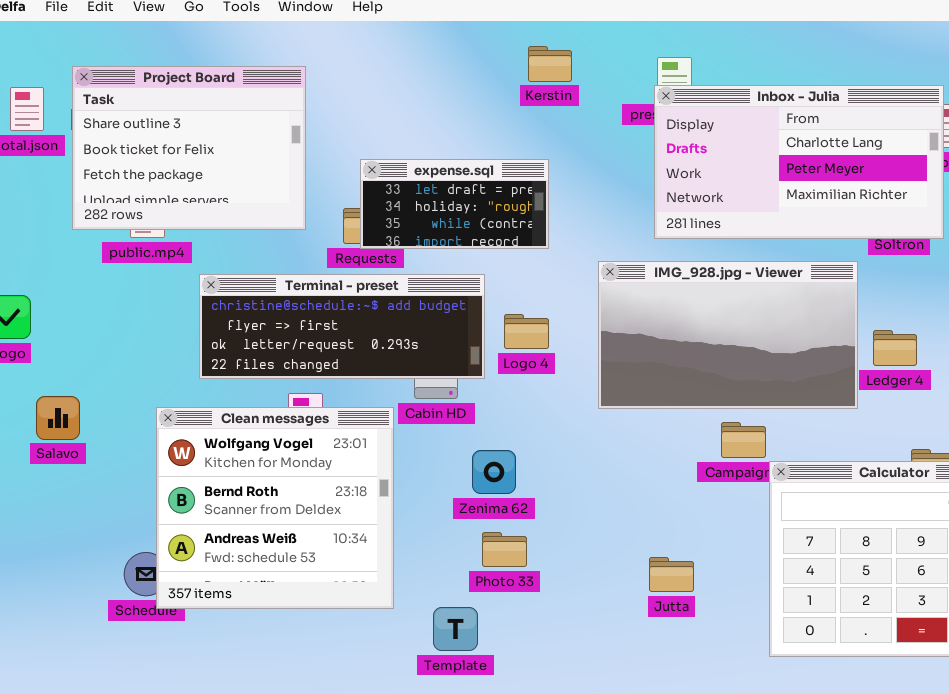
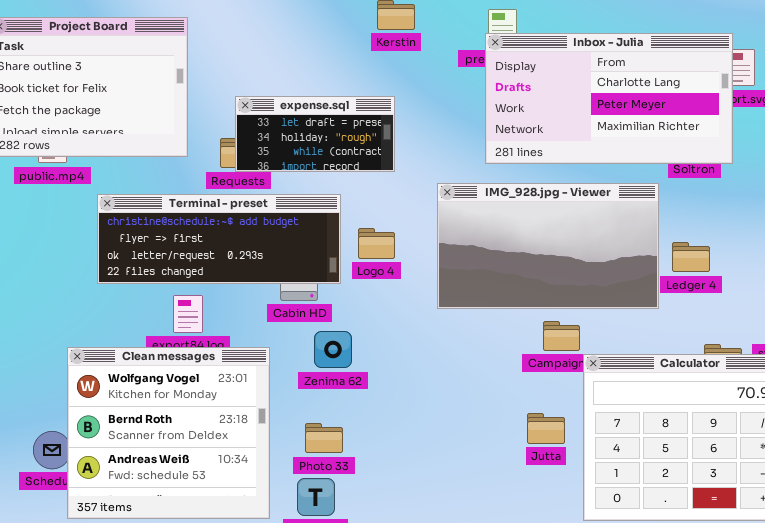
Clean messages: [156,407,394,609] -> [67,347,270,519], moved
Zenima 62: [472,450,516,494] -> [314,331,352,368], moved
Photo 33: [482,532,527,567] -> [305,423,343,453], moved
Jutta: [649,557,694,592] -> [527,413,565,444], moved

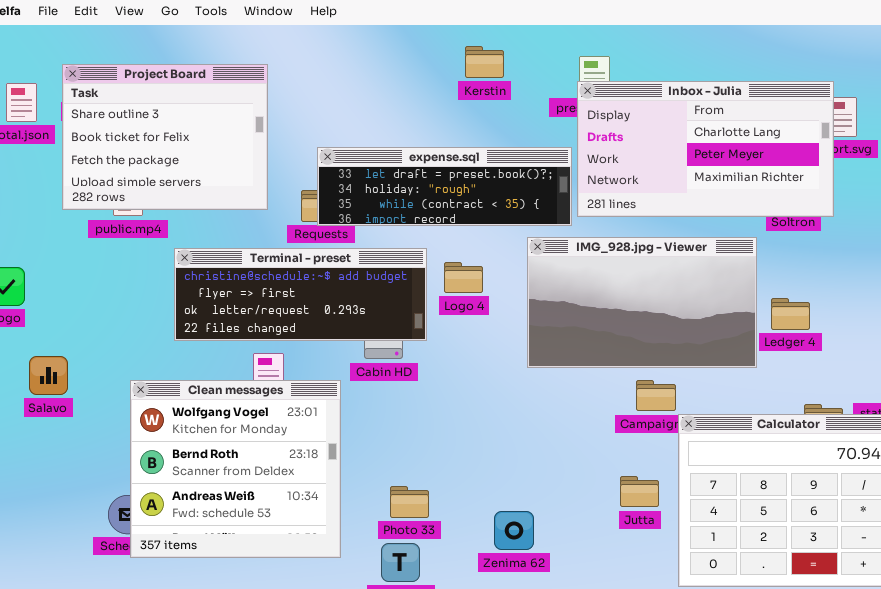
expense.sql: [235,96,395,172] -> [317,147,572,226], resized
Logo 4: [358,228,395,259] -> [444,262,483,293], moved
Zenima 62: [314,331,352,368] -> [494,511,534,550], moved
Clean messages: [67,347,270,519] -> [130,380,341,558], moved

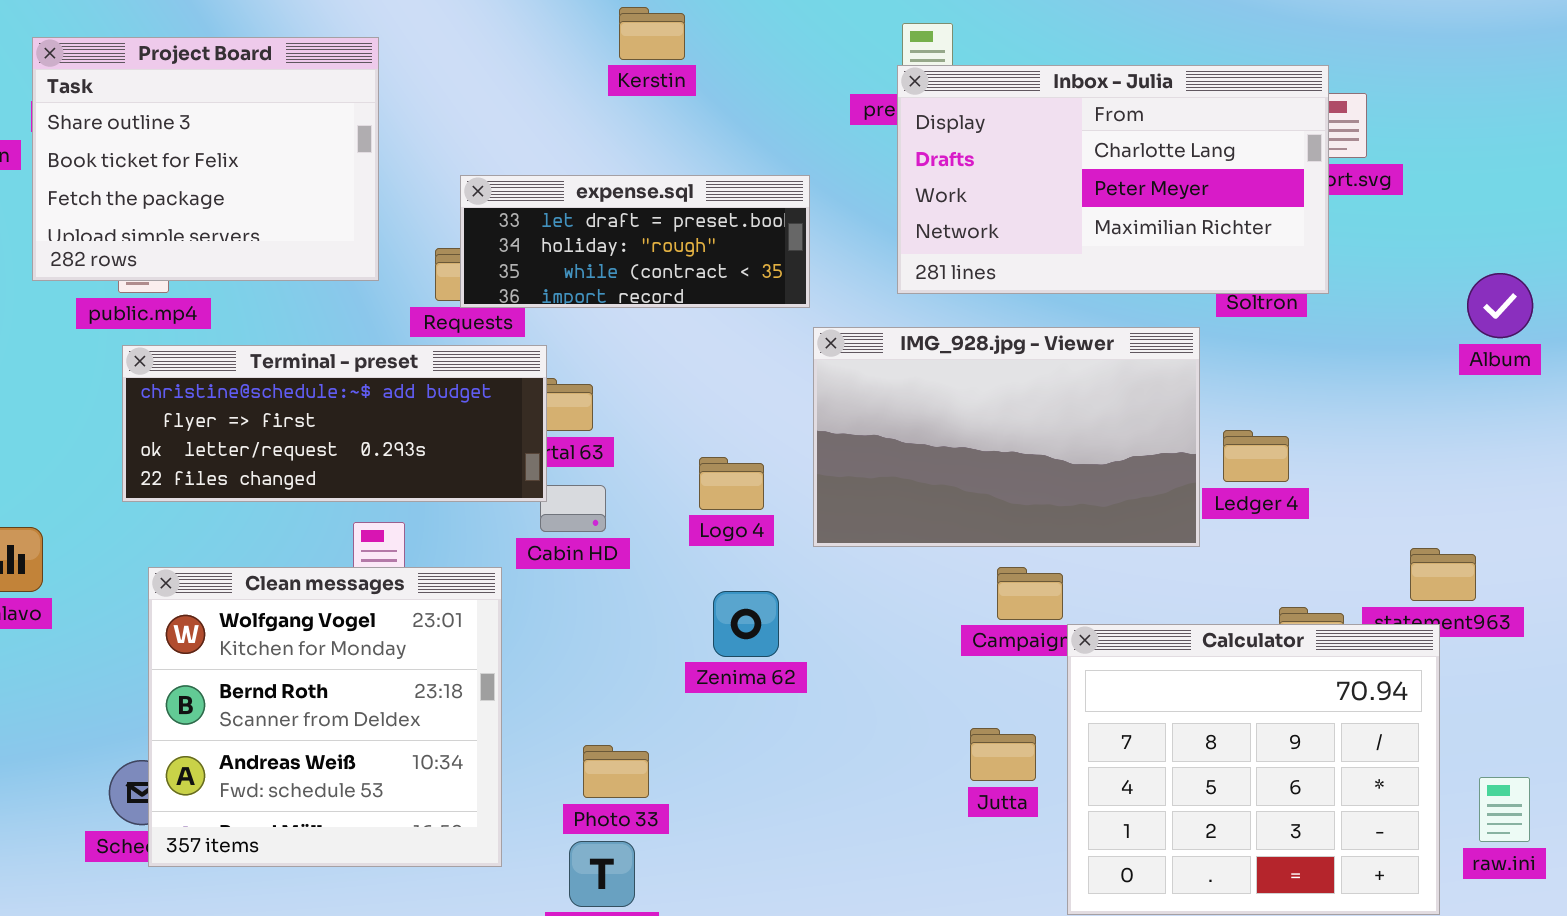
Kerstin: [465,46,504,78] -> [619,7,685,60], moved
expense.sql: [317,147,572,226] -> [460,175,810,308], resized
Terminal - preset: [174,248,427,341] -> [122,345,547,502], moved
Logo 4: [444,262,483,293] -> [699,457,764,510], moved
Zenima 62: [494,511,534,550] -> [713,591,779,657], moved

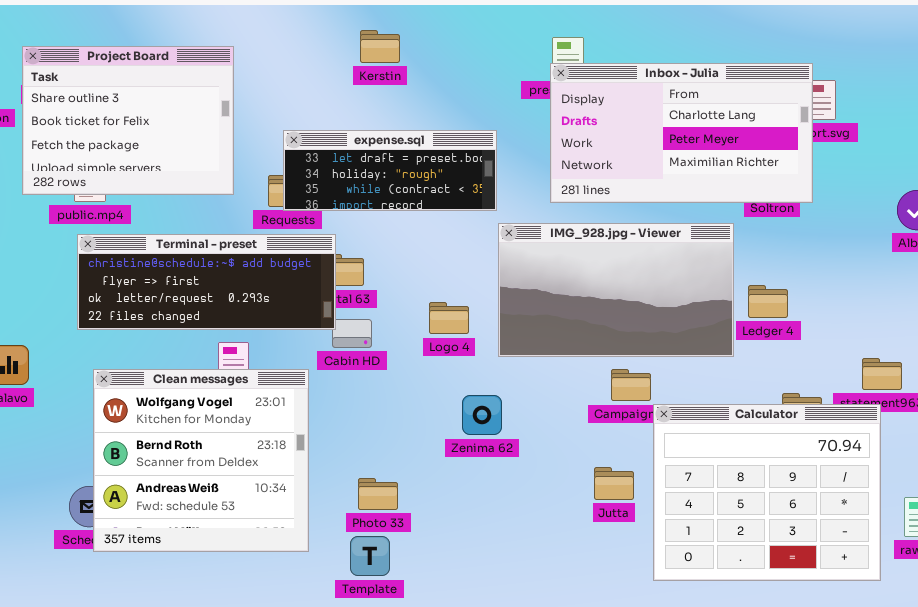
Kerstin: [619,7,685,60] -> [360,30,400,63], moved
Zenima 62: [713,591,779,657] -> [462,395,502,435], moved

